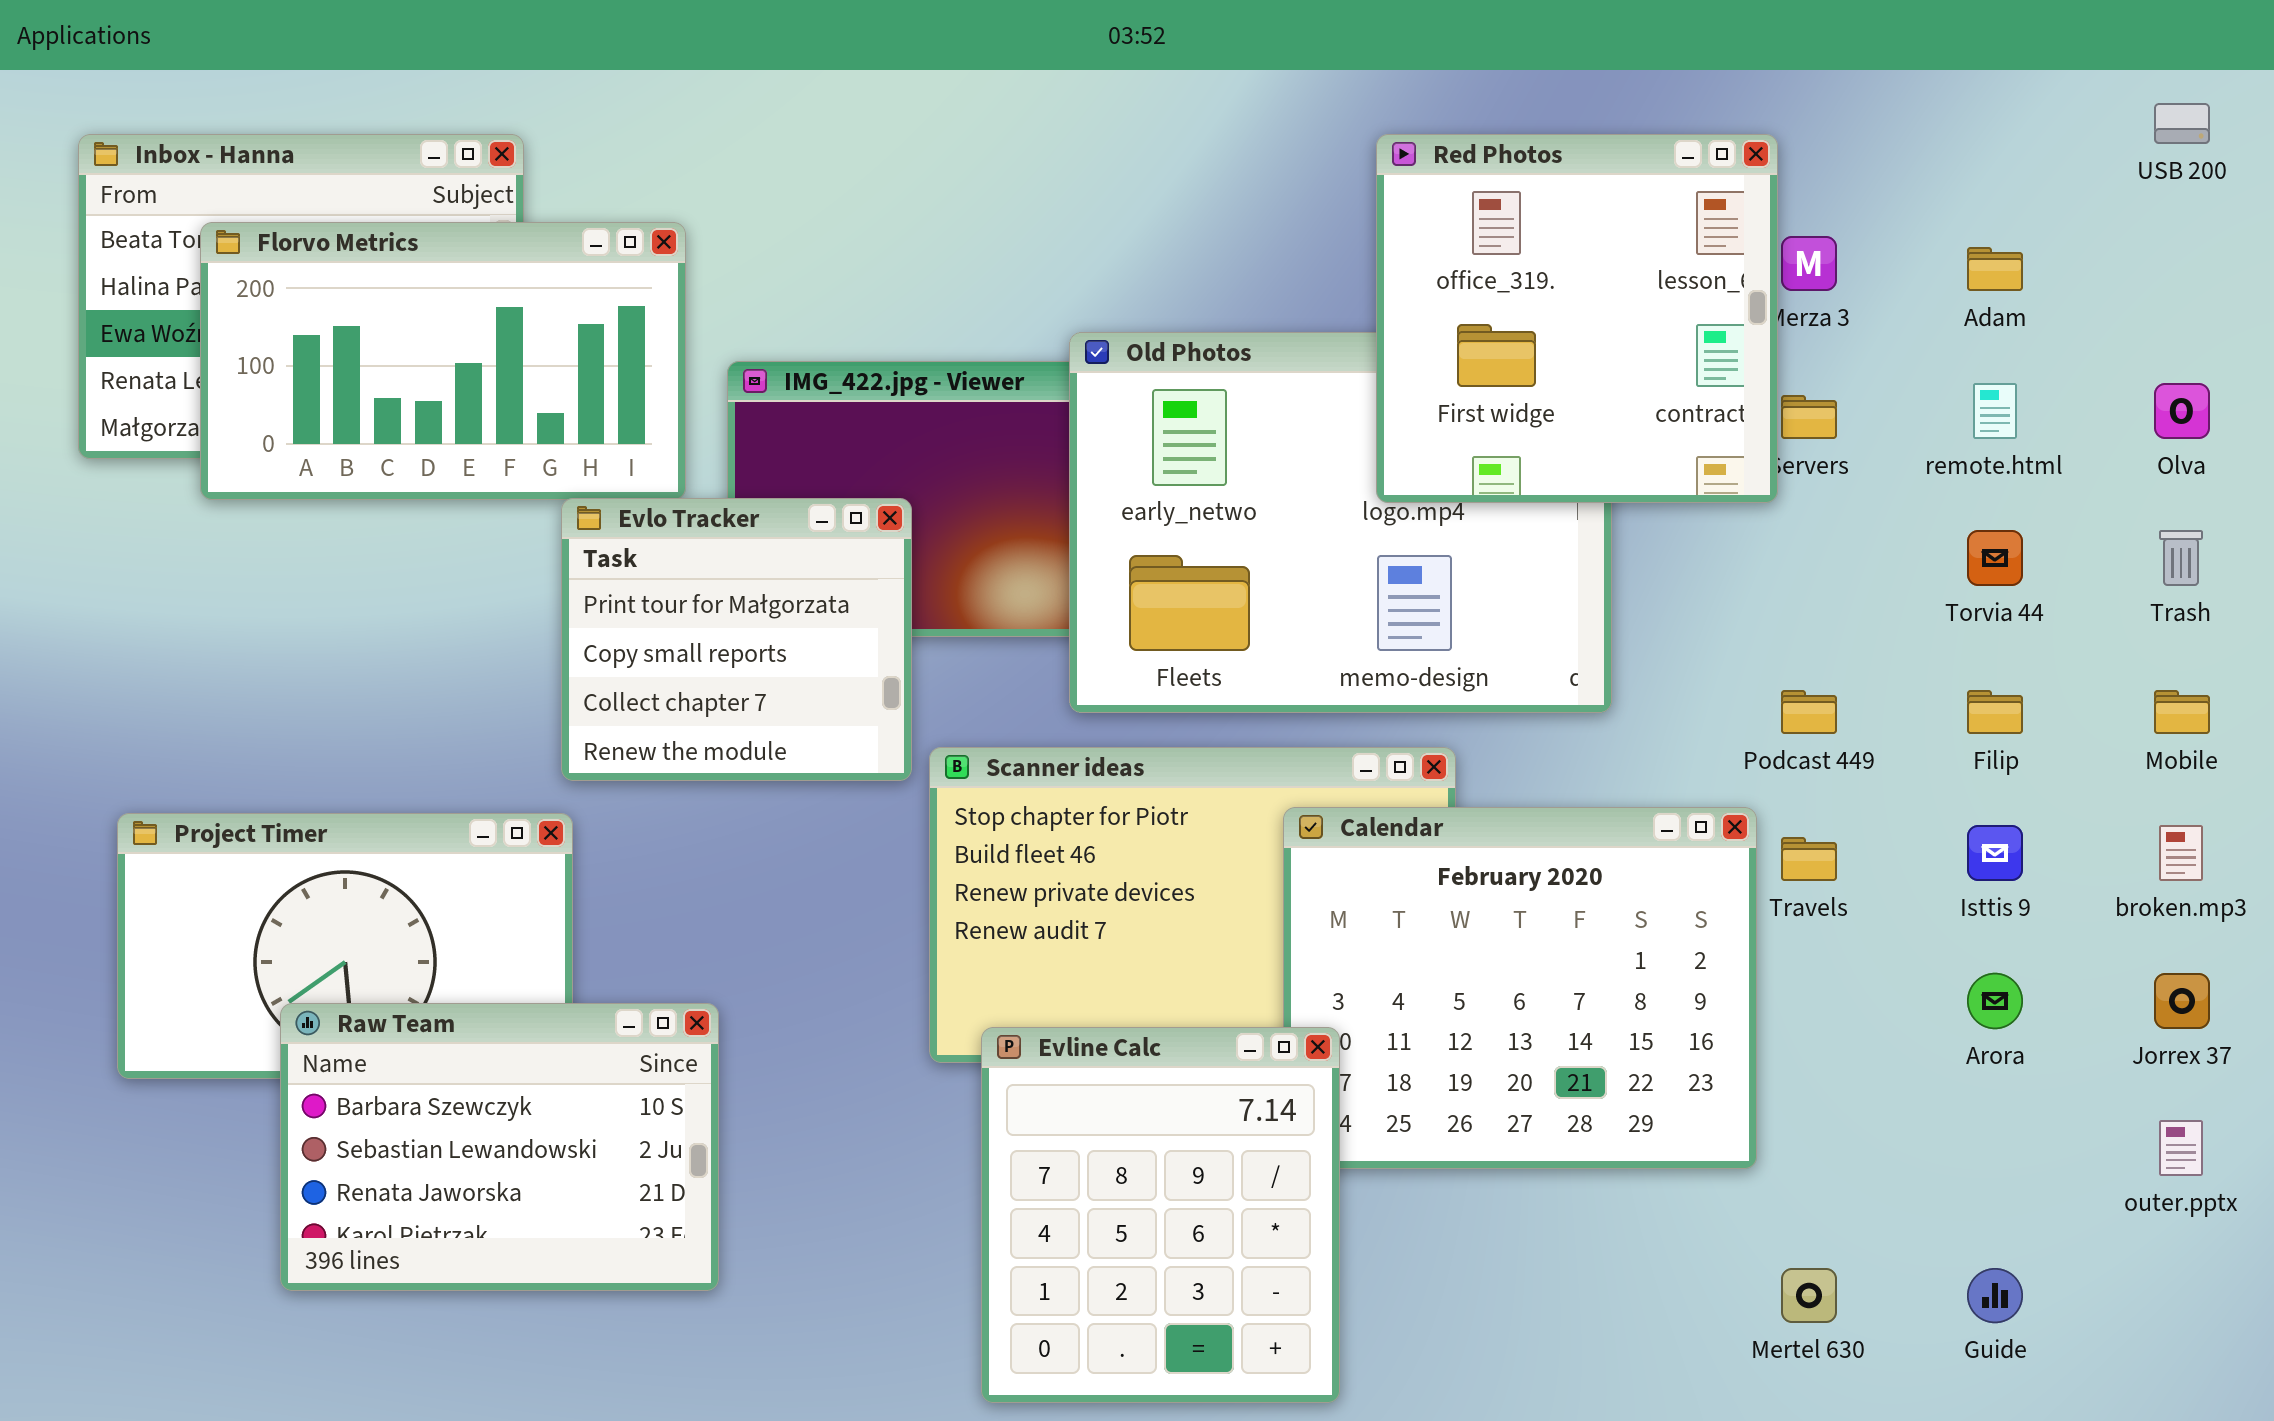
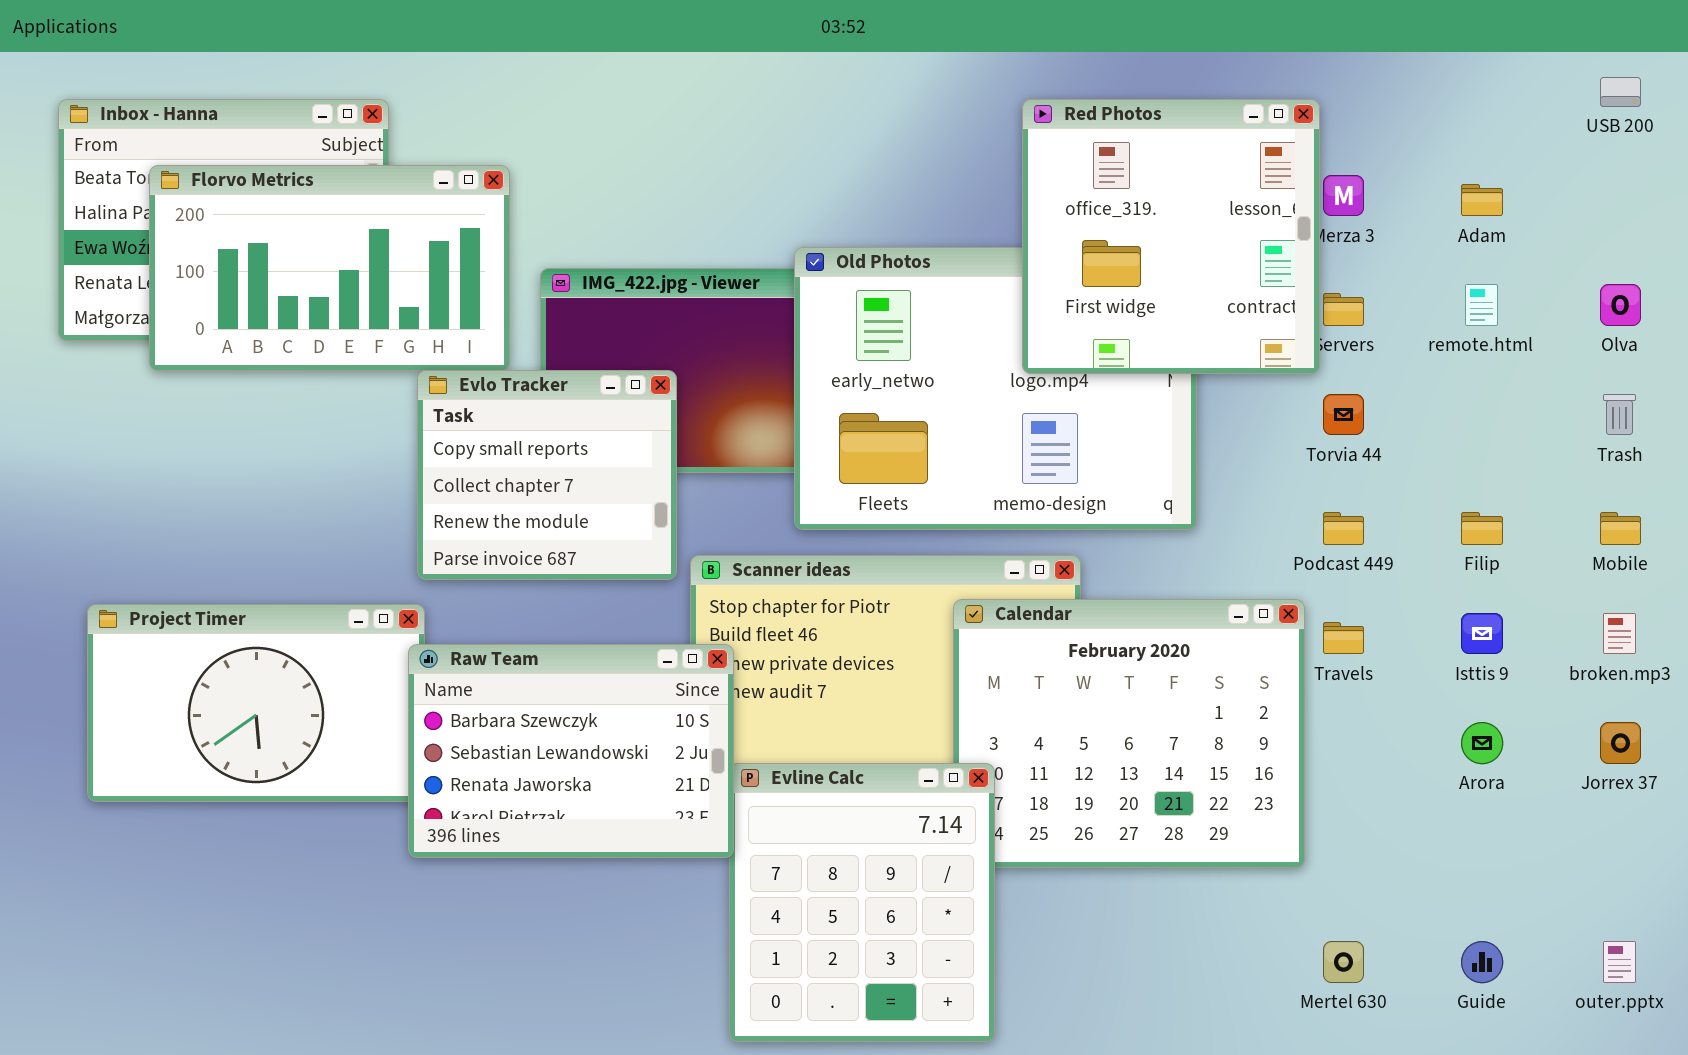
Evlo Tracker: [561,498,912,781] -> [417,370,677,580], scrolled down 1 row
Torvia 44: [1967,530,2023,586] -> [1323,394,1364,435], moved
Raw Team: [280,1003,719,1291] -> [408,644,734,858], moved
outer.pptx: [2159,1120,2203,1176] -> [1603,941,1636,983], moved

